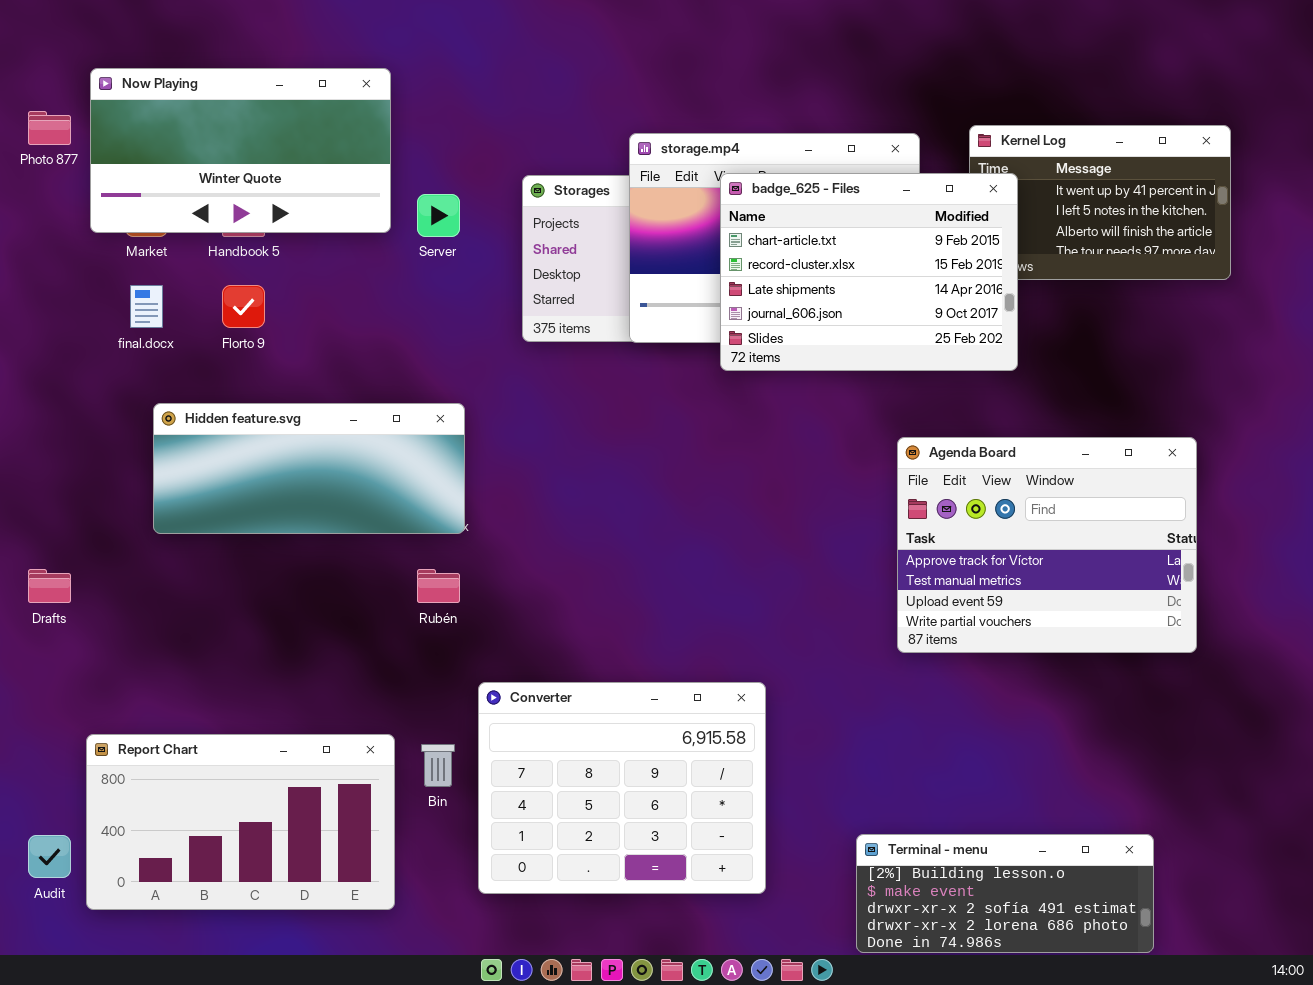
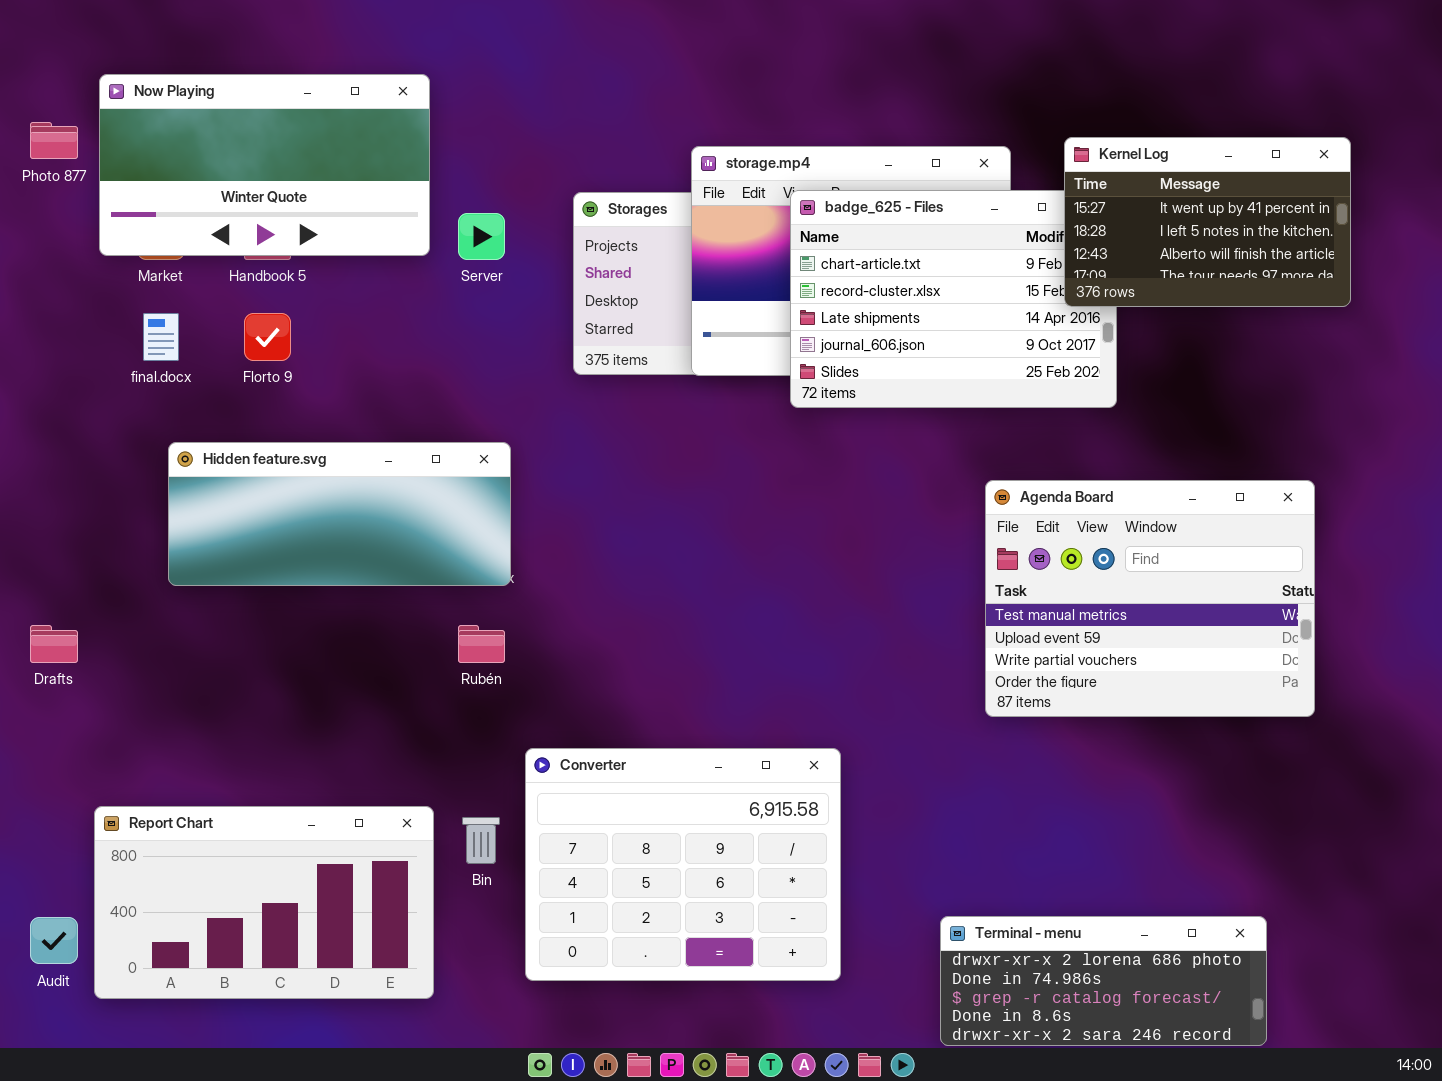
Kernel Log: [969,125,1231,280] -> [1064,137,1351,307], raised
Agenda Board: [897,437,1197,653] -> [985,480,1315,717], scrolled down 1 row
Terminal - menu: [856,834,1154,953] -> [940,916,1267,1046], scrolled down 3 rows

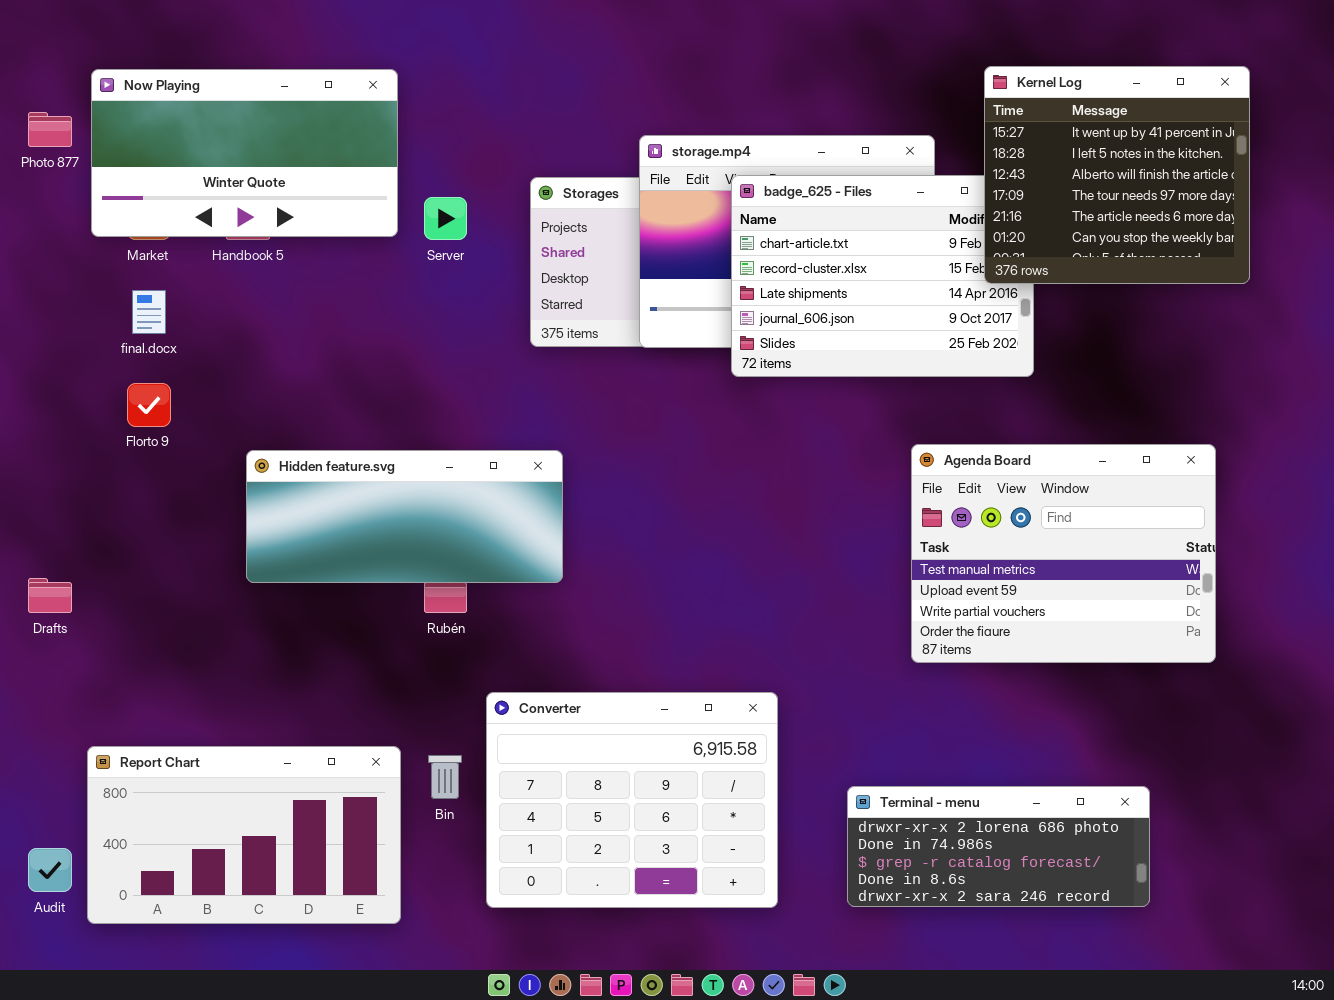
Kernel Log: [1064,137,1351,307] -> [984,66,1250,284], resized
Florto 9: [244,313,291,361] -> [127,383,171,427], moved
Hidden feature.svg: [168,442,511,586] -> [246,450,563,583], moved
Terminal - menu: [940,916,1267,1046] -> [847,786,1150,907], moved

